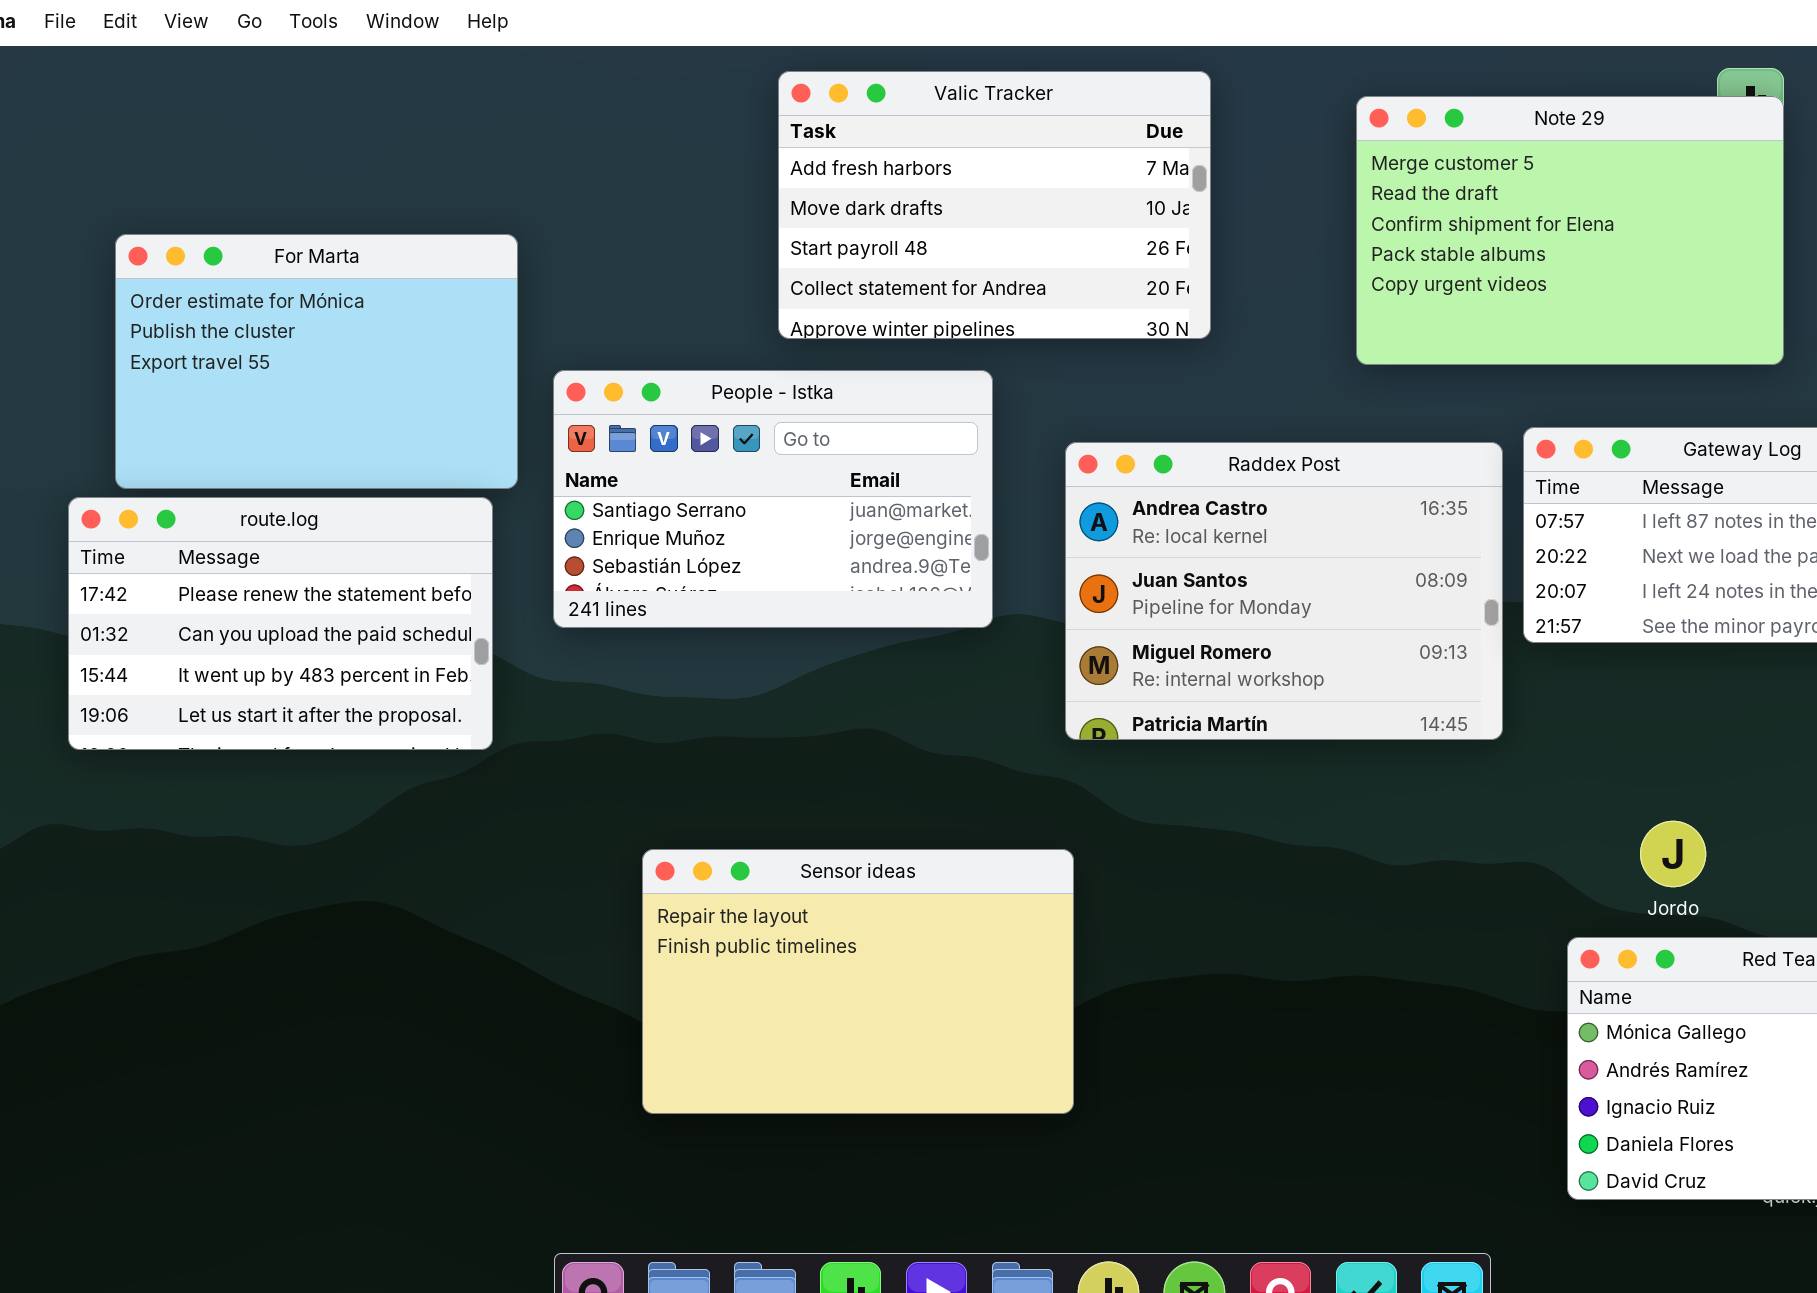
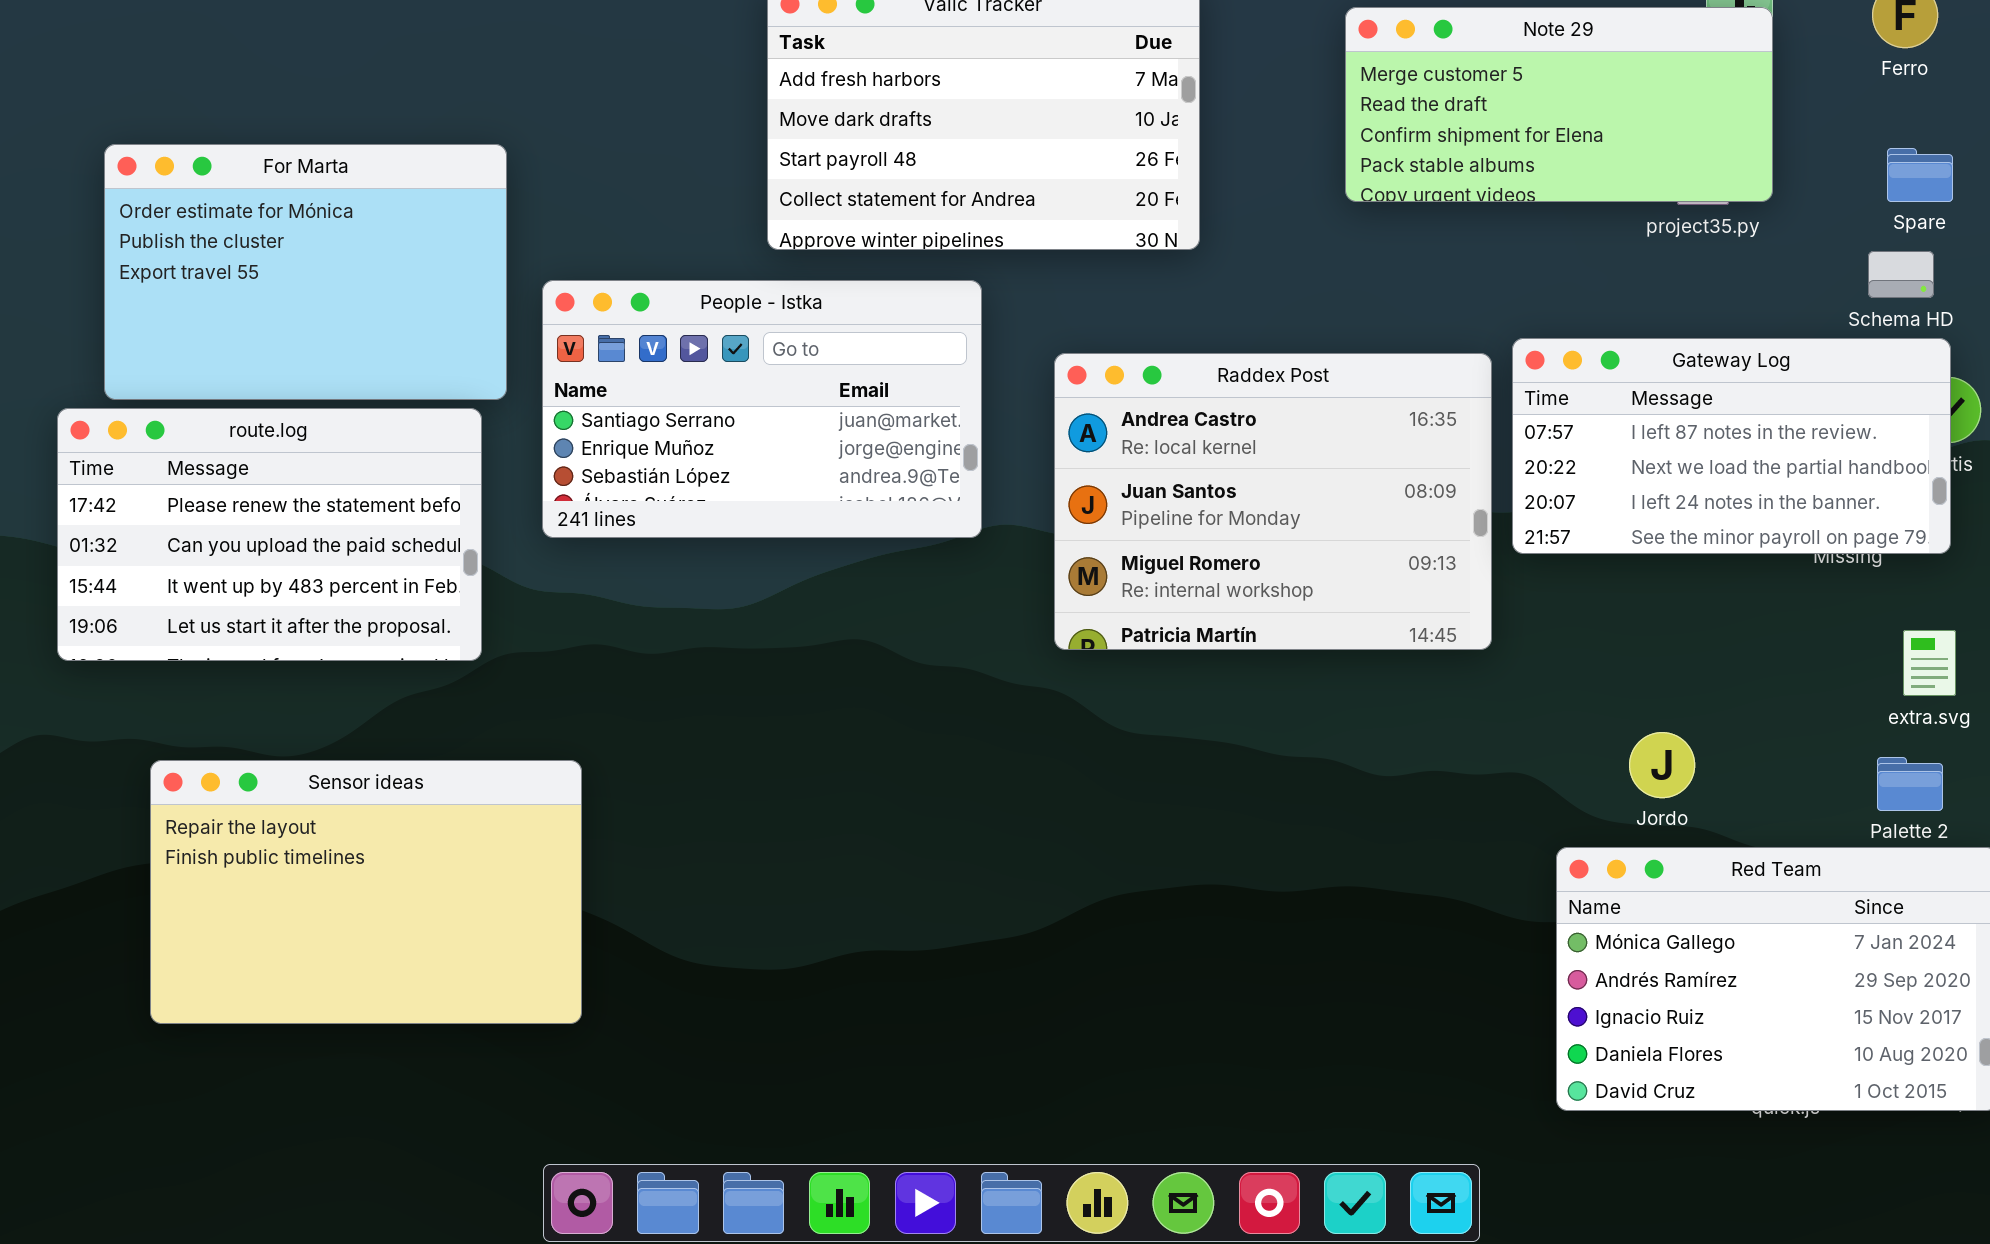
Note 29: [1356,96,1784,365] -> [1345,7,1773,202], resized
Sensor ideas: [642,849,1074,1114] -> [150,760,582,1024], moved

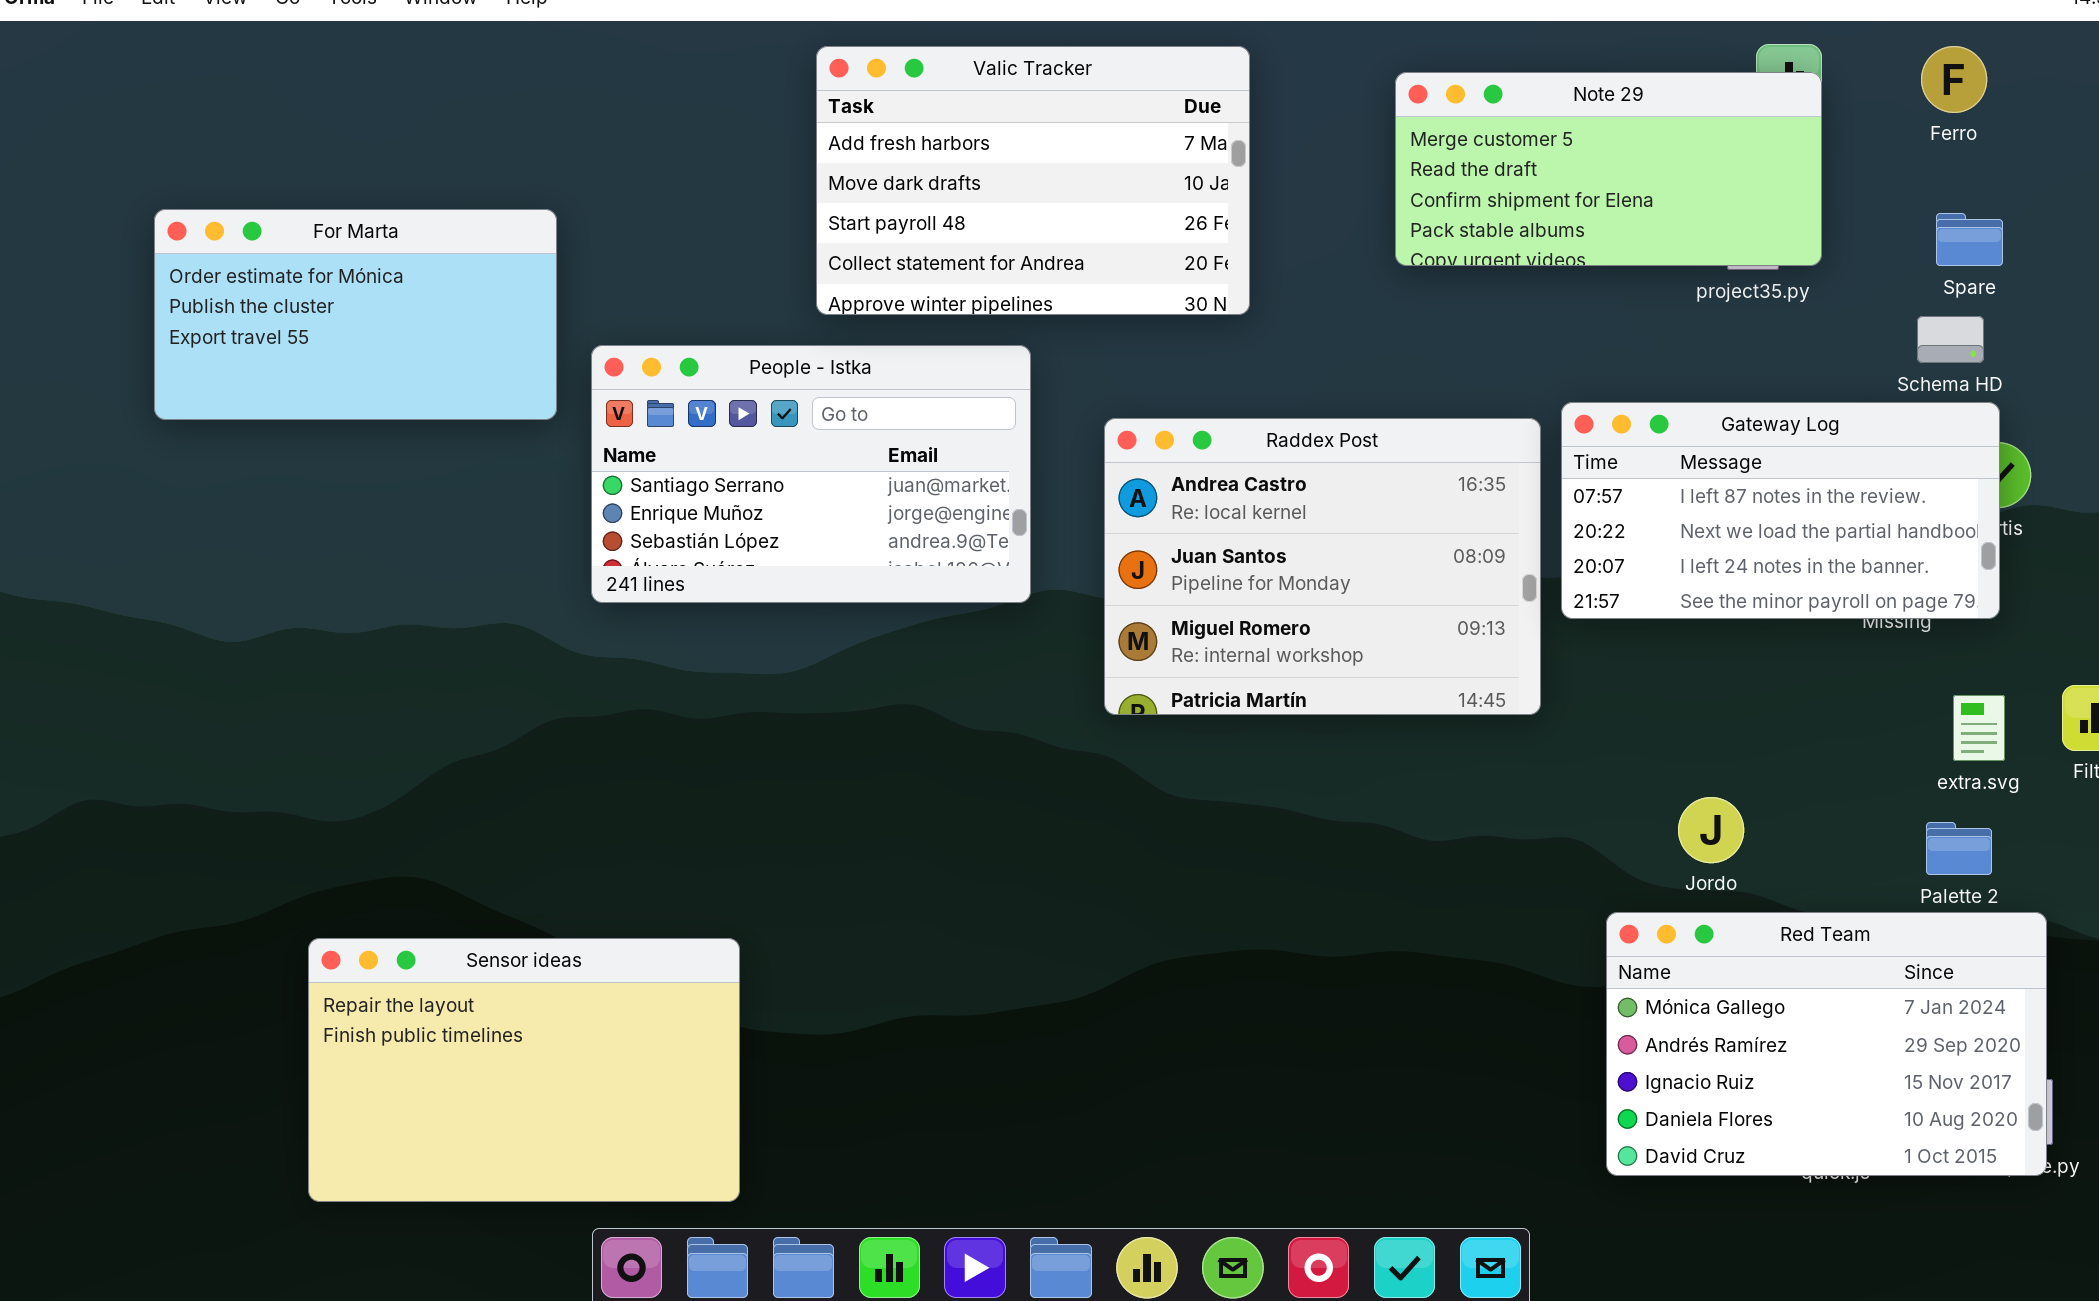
For Marta: [104,144,507,400] -> [154,209,557,420], resized
route.log: [57,408,482,661] -> none, closed
Sensor ideas: [150,760,582,1024] -> [308,938,740,1202], moved

